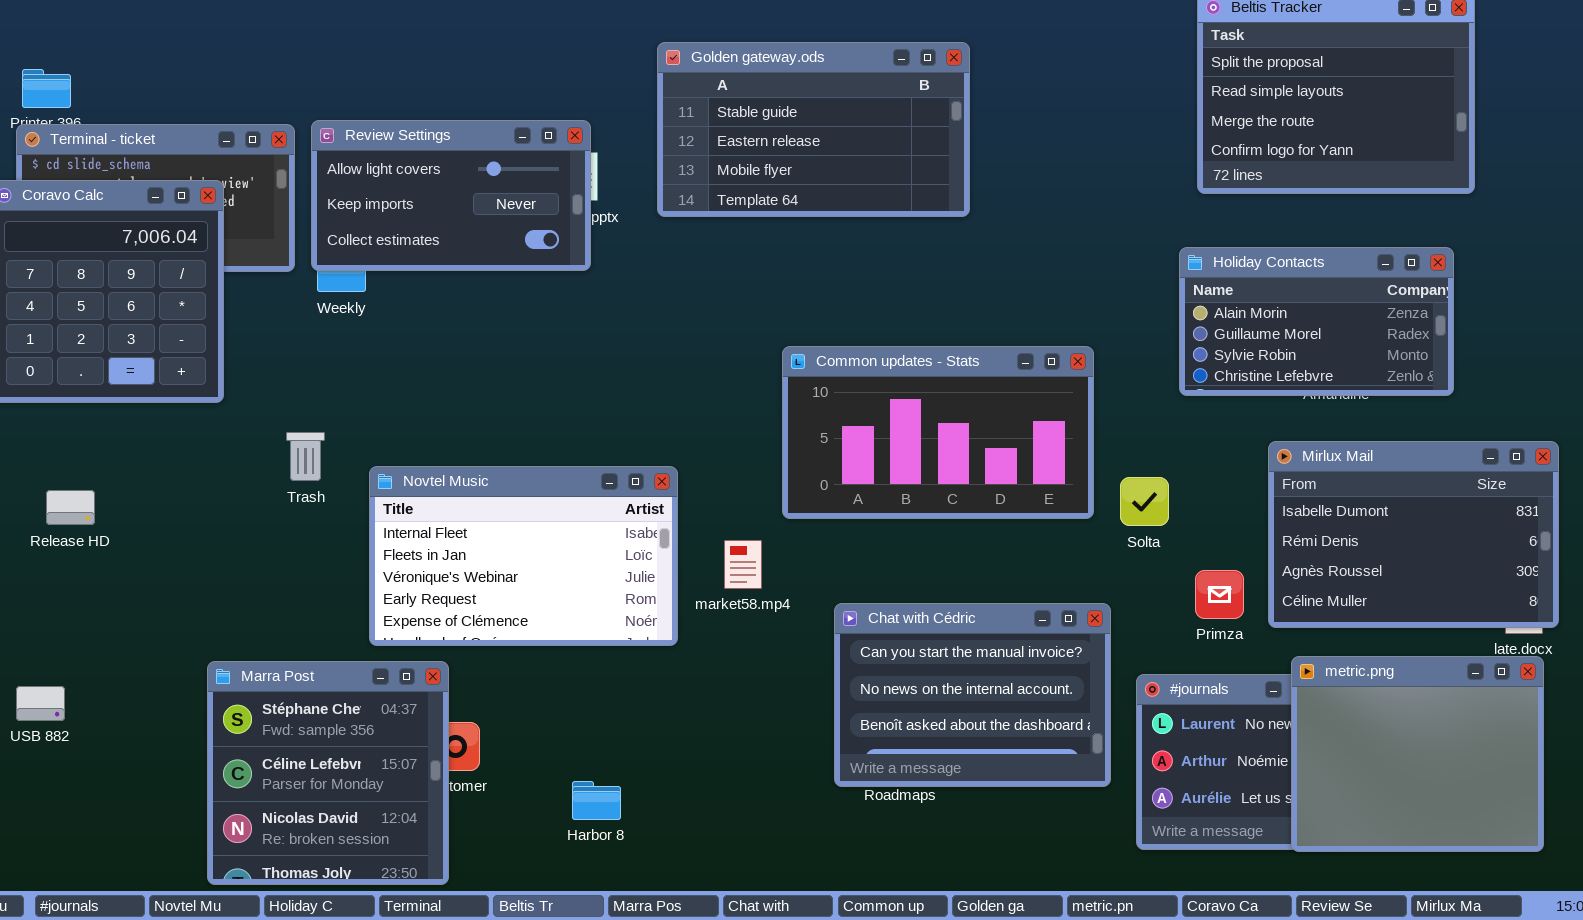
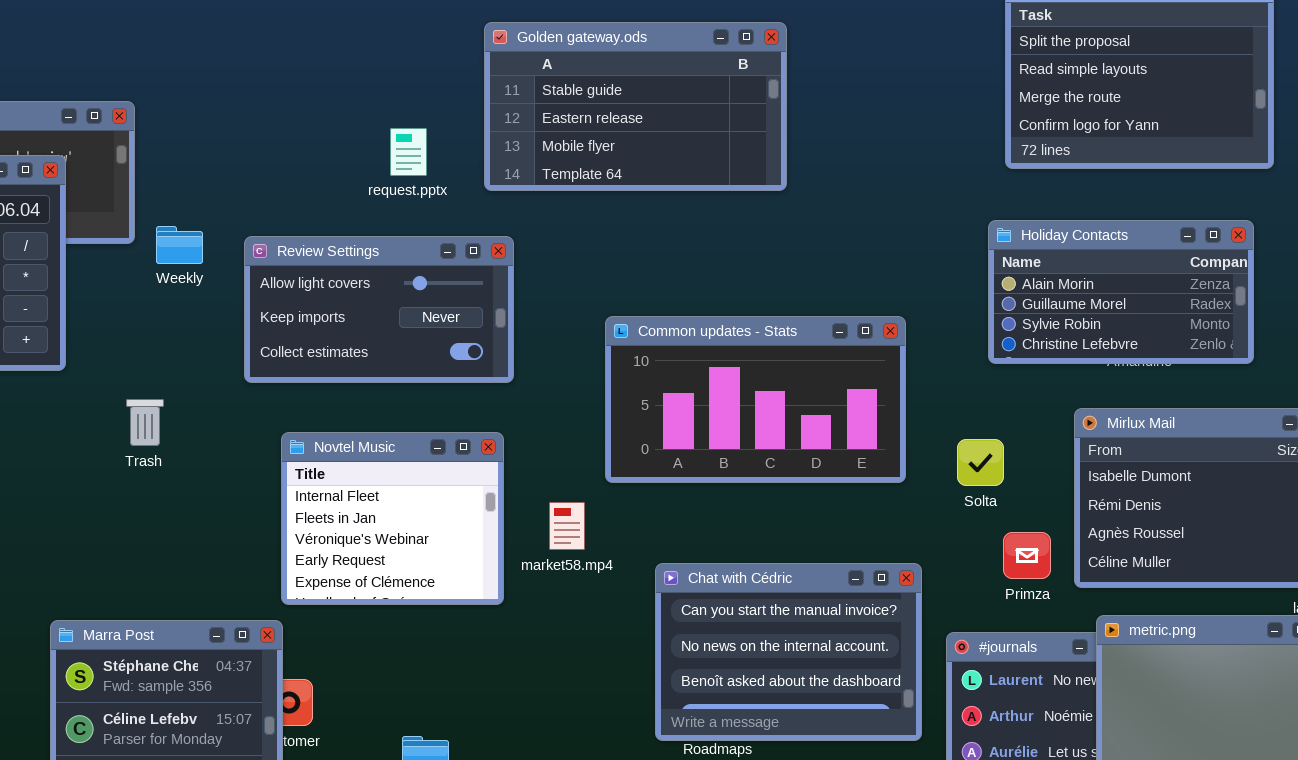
Review Settings: [311,120,591,271] -> [244,236,514,383], moved
Novtel Music: [369,466,678,646] -> [281,432,504,605], resized
Solta: [1120,477,1169,526] -> [957,439,1004,486], moved

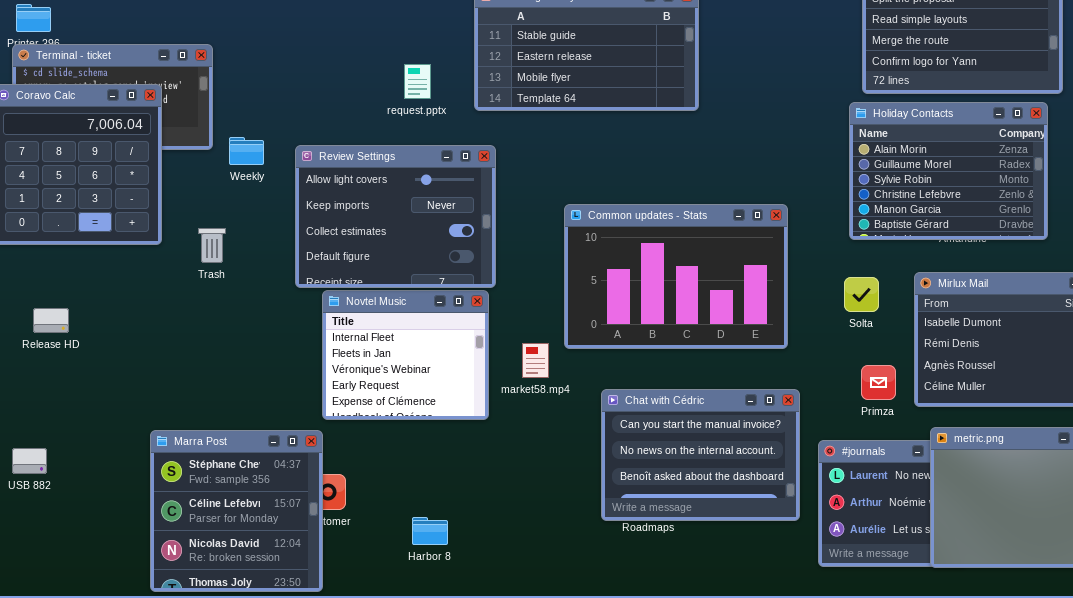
Holiday Contacts: [988,220,1254,364] -> [849,102,1048,240], resized
Review Settings: [244,236,514,383] -> [295,145,496,288], resized
Common updates - Stats: [605,316,906,483] -> [564,204,788,349], resized
Trash: [126,399,164,446] -> [198,228,226,263], moved
Solta: [957,439,1004,486] -> [844,277,879,312], moved

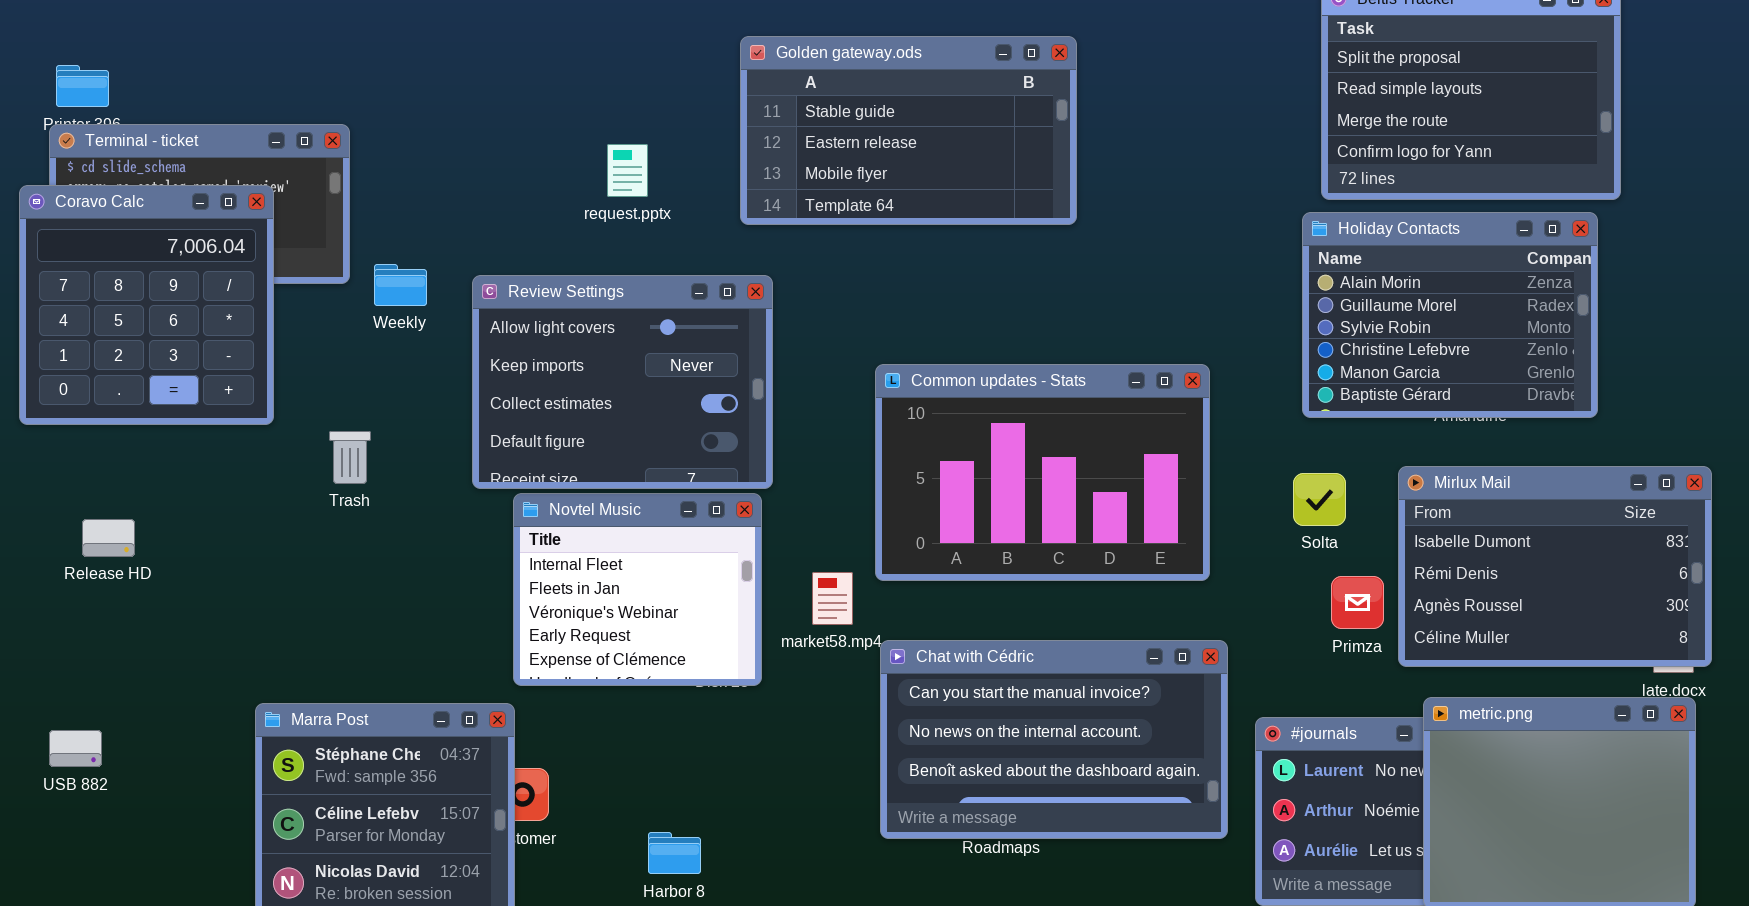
request.pptx: [404,64,431,99] -> [607,144,648,197], moved
Trash: [198,228,226,263] -> [329,431,371,484], moved
Primza: [861,365,896,400] -> [1331,576,1384,629], moved
Chat with Cédric: [601,389,800,521] -> [880,640,1228,839], resized

